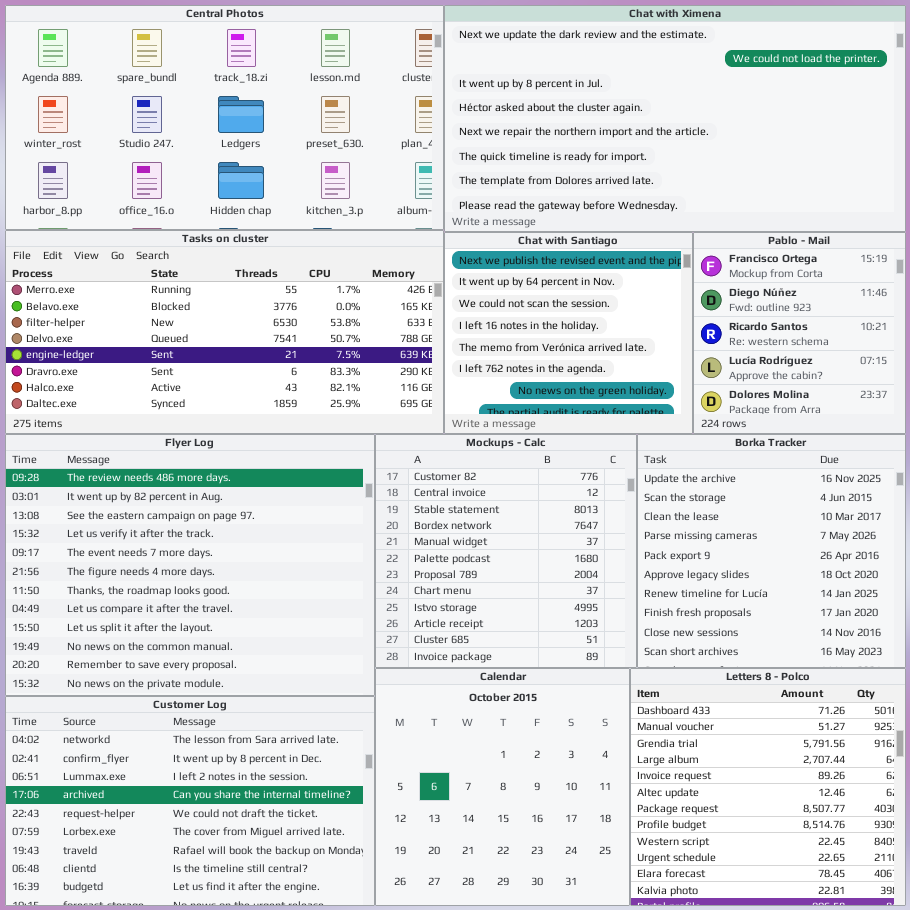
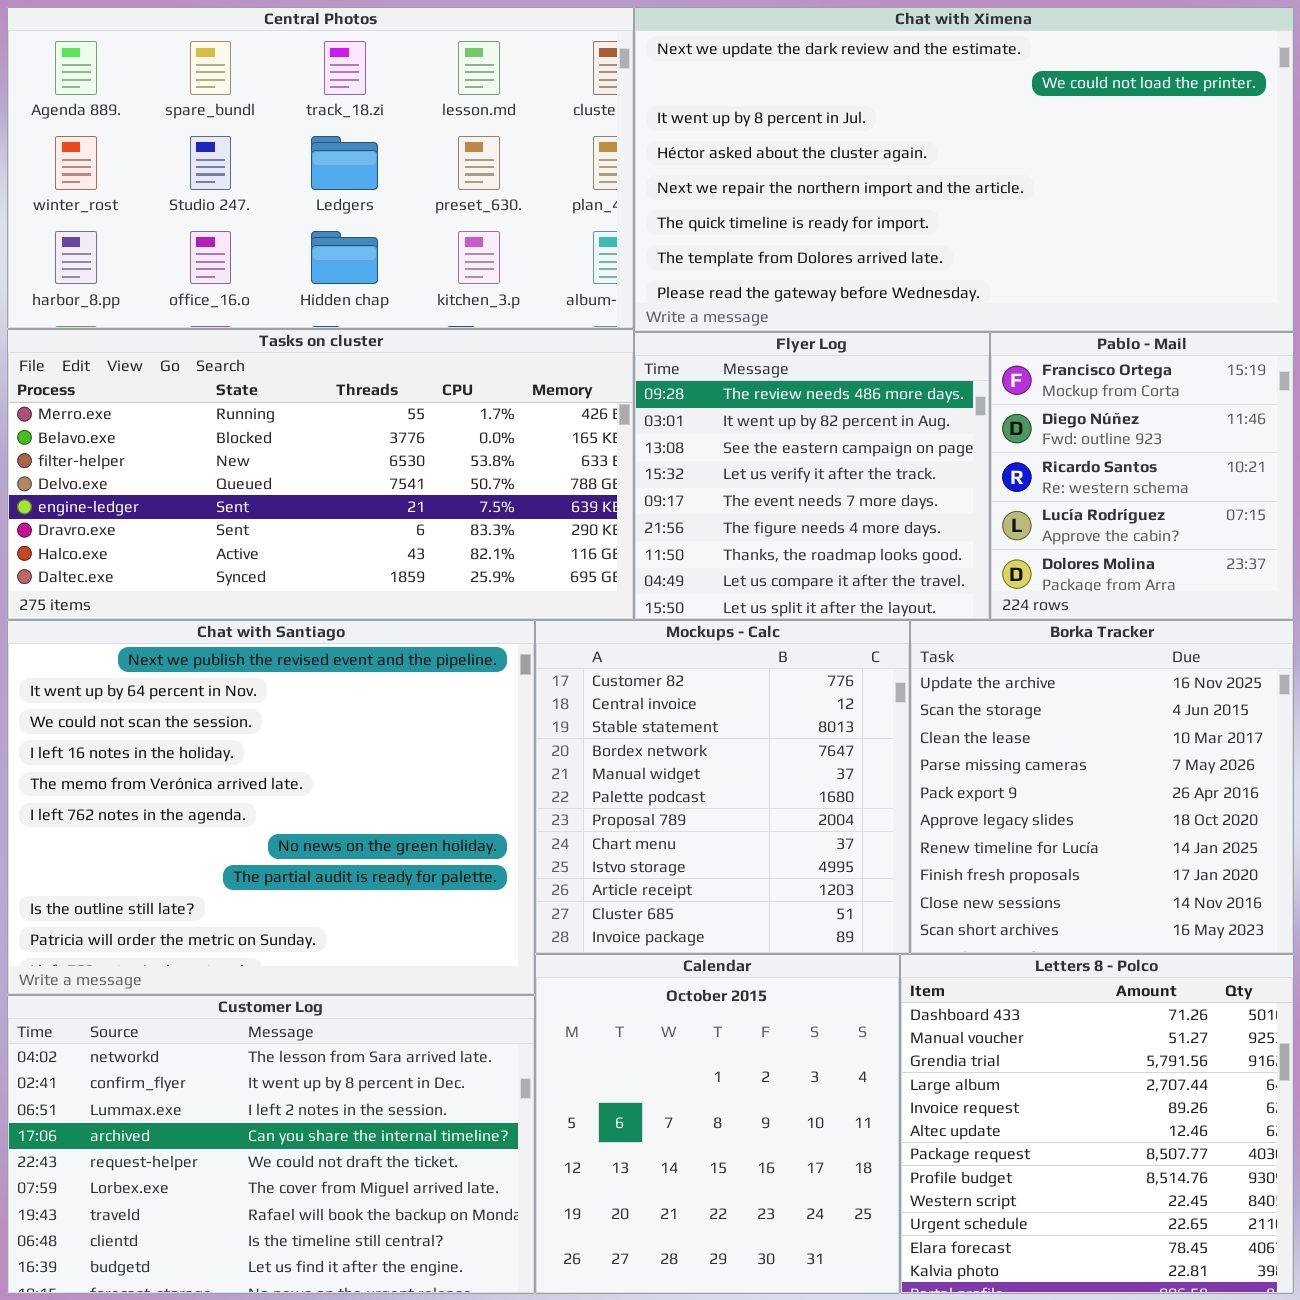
Chat with Santiago: [444,232,693,434] -> [7,620,535,995], moved, resized
Flyer Log: [5,434,375,696] -> [634,332,990,620], moved, resized

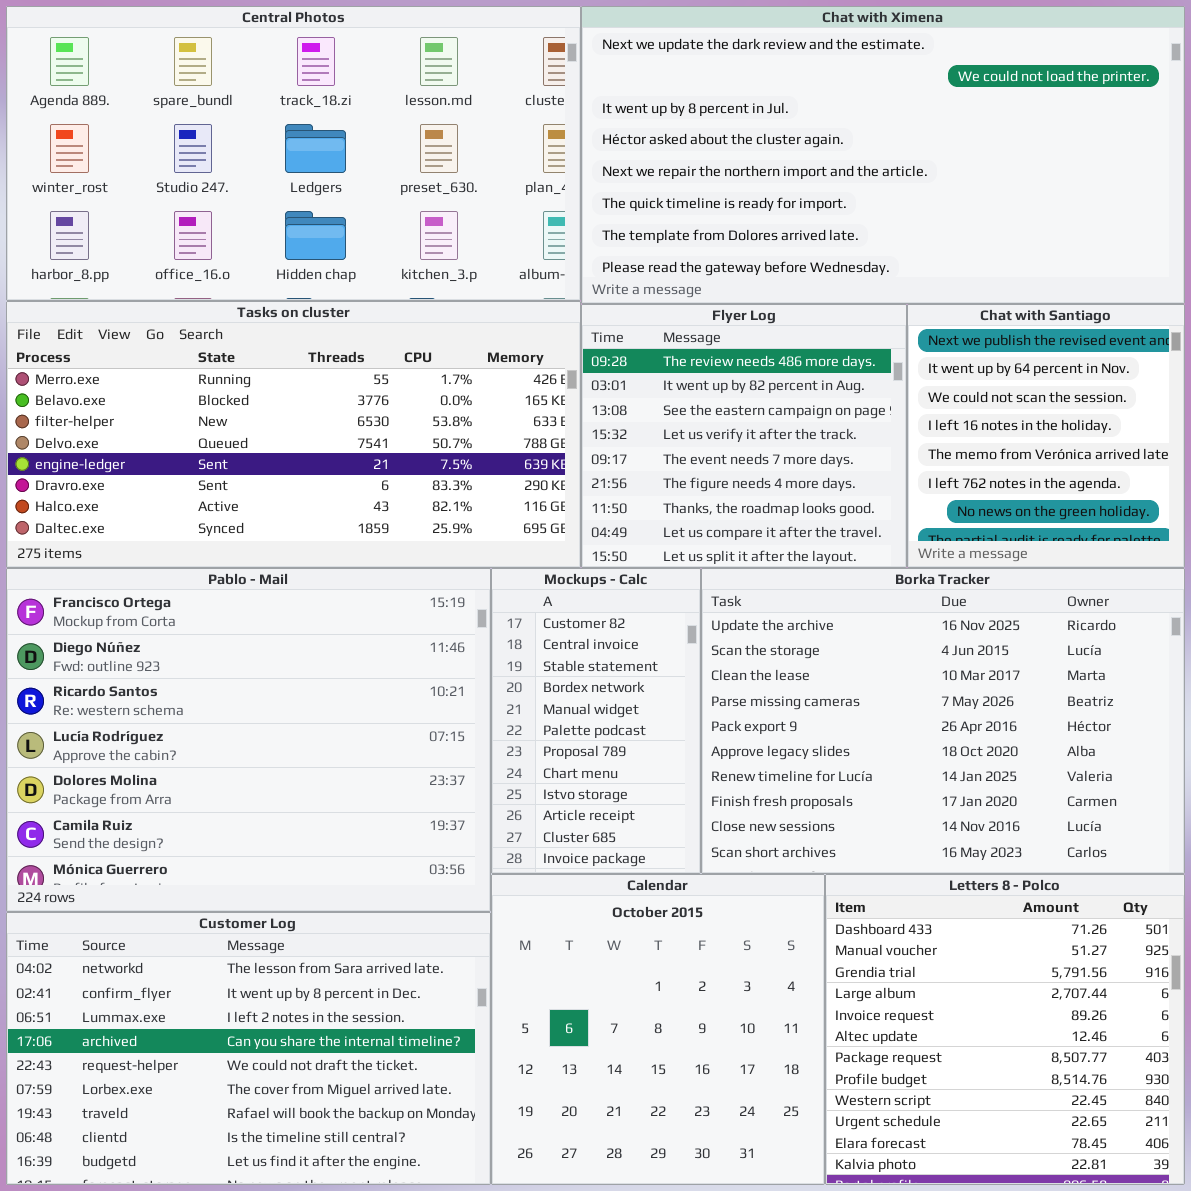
Pablo - Mail: [990,332,1294,620] -> [6,568,491,912], moved, resized
Chat with Santiago: [7,620,535,995] -> [907,304,1185,568], moved, resized
Mockups - Calc: [535,620,910,954] -> [491,568,701,874], resized
Borka Tracker: [910,620,1294,954] -> [701,568,1185,874], resized

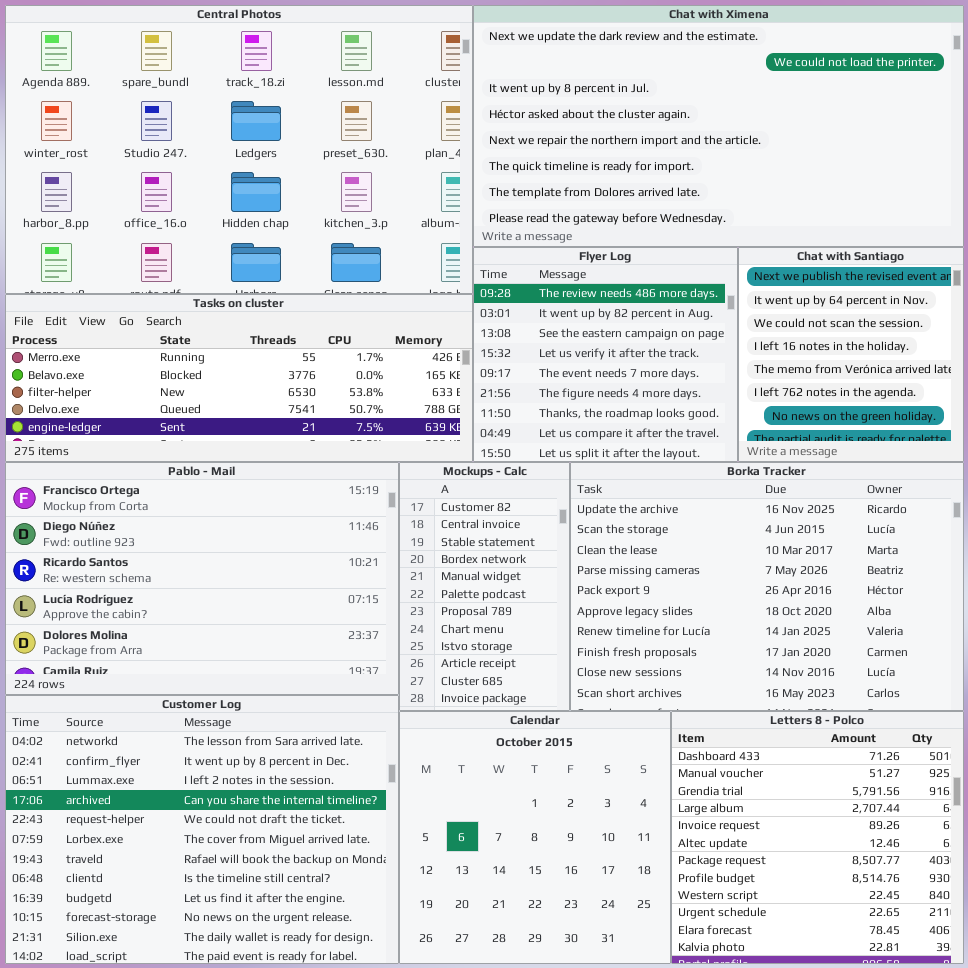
Central Photos: [6,6,581,301] -> [5,5,473,294], resized
Tasks on cluster: [6,301,581,568] -> [5,294,473,462], resized
Pablo - Mail: [6,568,491,912] -> [5,462,399,695], resized
Customer Log: [6,912,491,1185] -> [5,695,399,964], resized

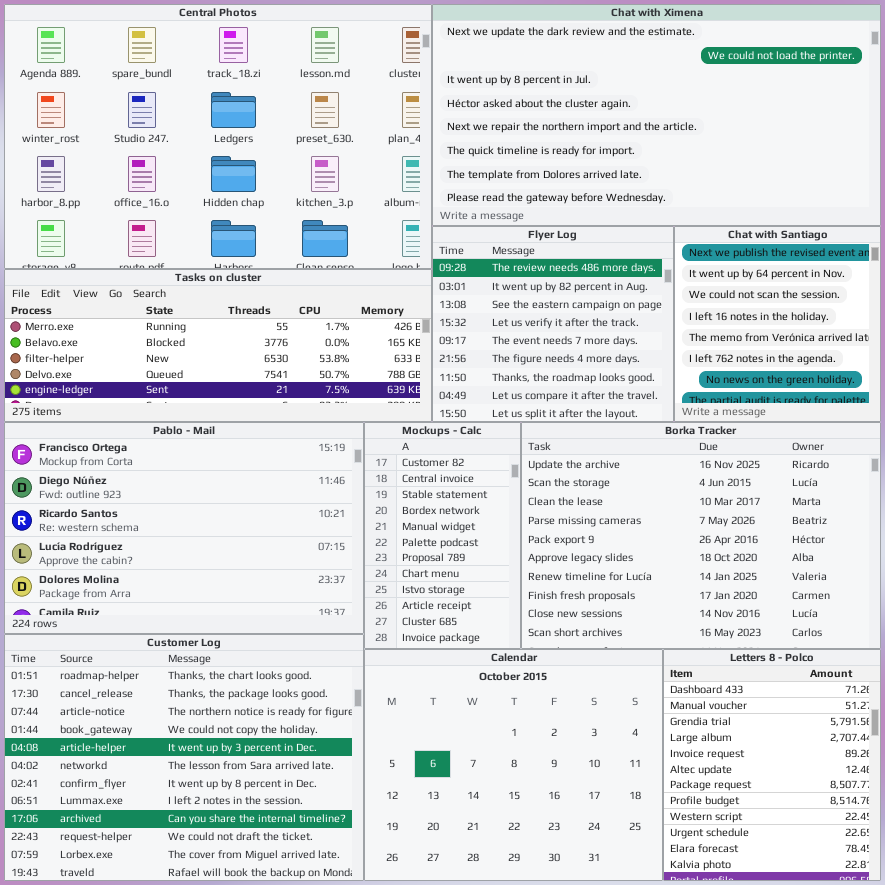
Customer Log: [5,695,399,964] -> [4,634,364,881], scrolled up 5 rows
Calendar: [399,711,671,964] -> [364,649,663,881], resized
Letters 8 - Polco: [671,711,964,964] -> [663,649,881,881], resized

